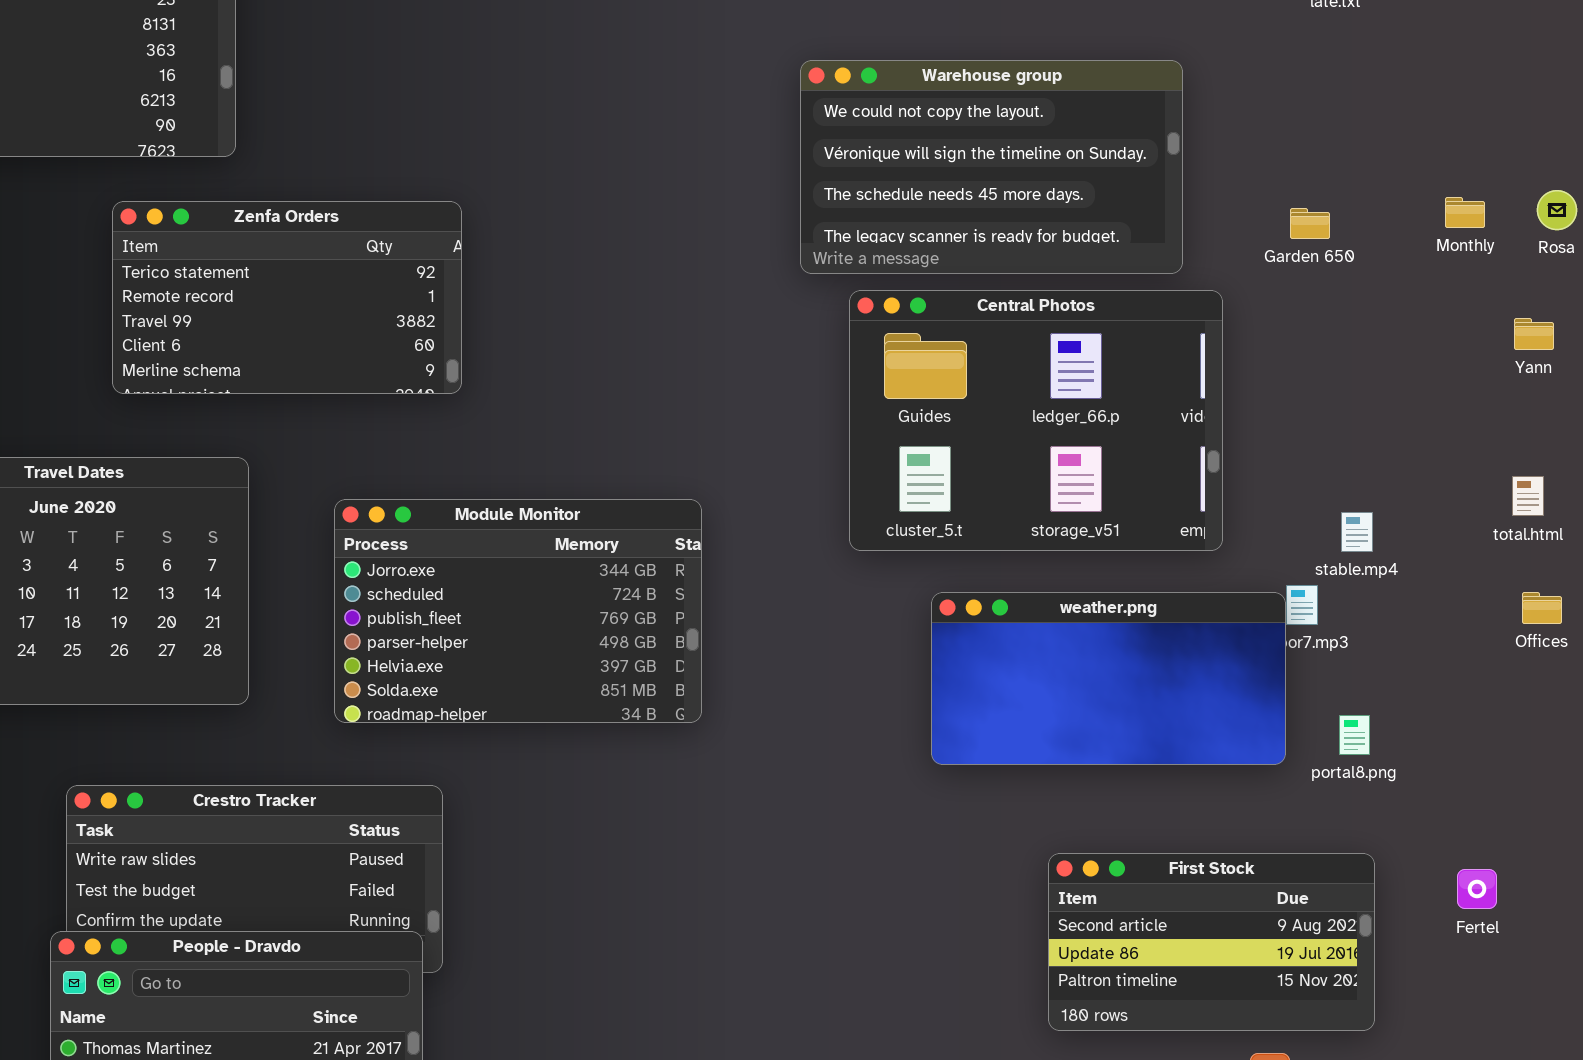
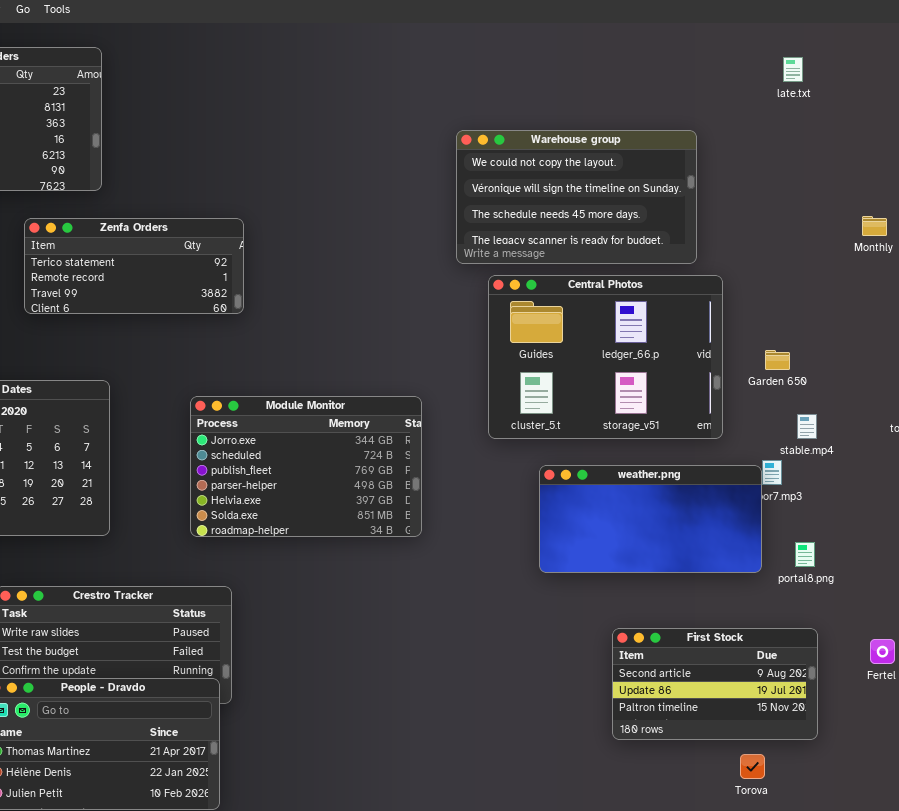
Zenfa Orders: [112,201,462,394] -> [24,218,244,314], resized
Garden 650: [1290,208,1330,239] -> [765,350,790,370], moved
Module Monitor: [334,499,702,723] -> [190,396,422,537], moved

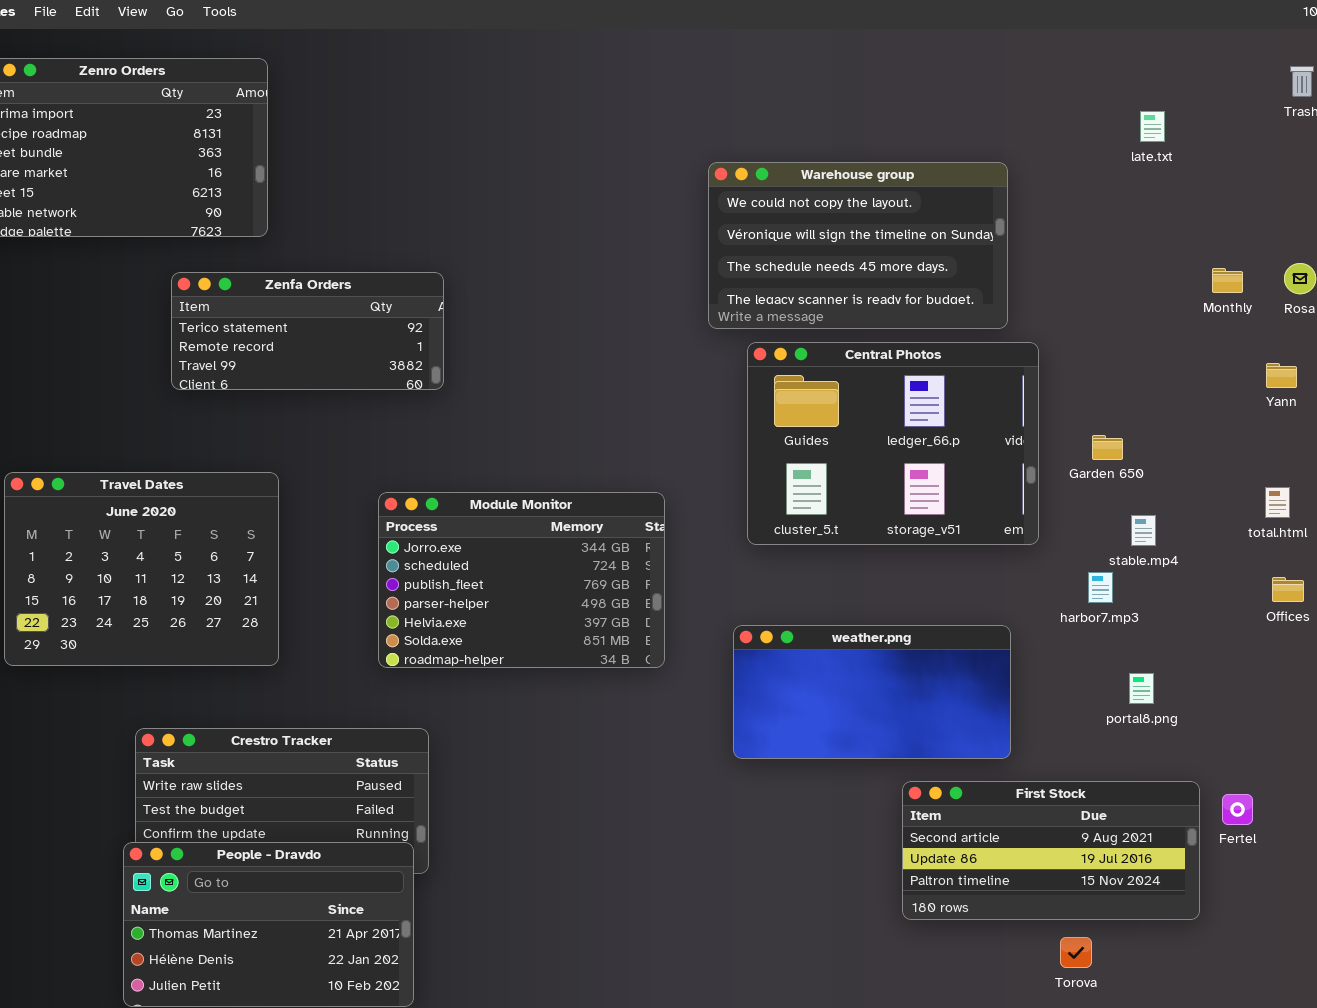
late.txt: [783,57,803,82] -> [1140,111,1165,142], moved
weather.png: [539,465,762,573] -> [733,625,1011,759], moved
First Stock: [612,628,818,740] -> [902,781,1200,920], resized

